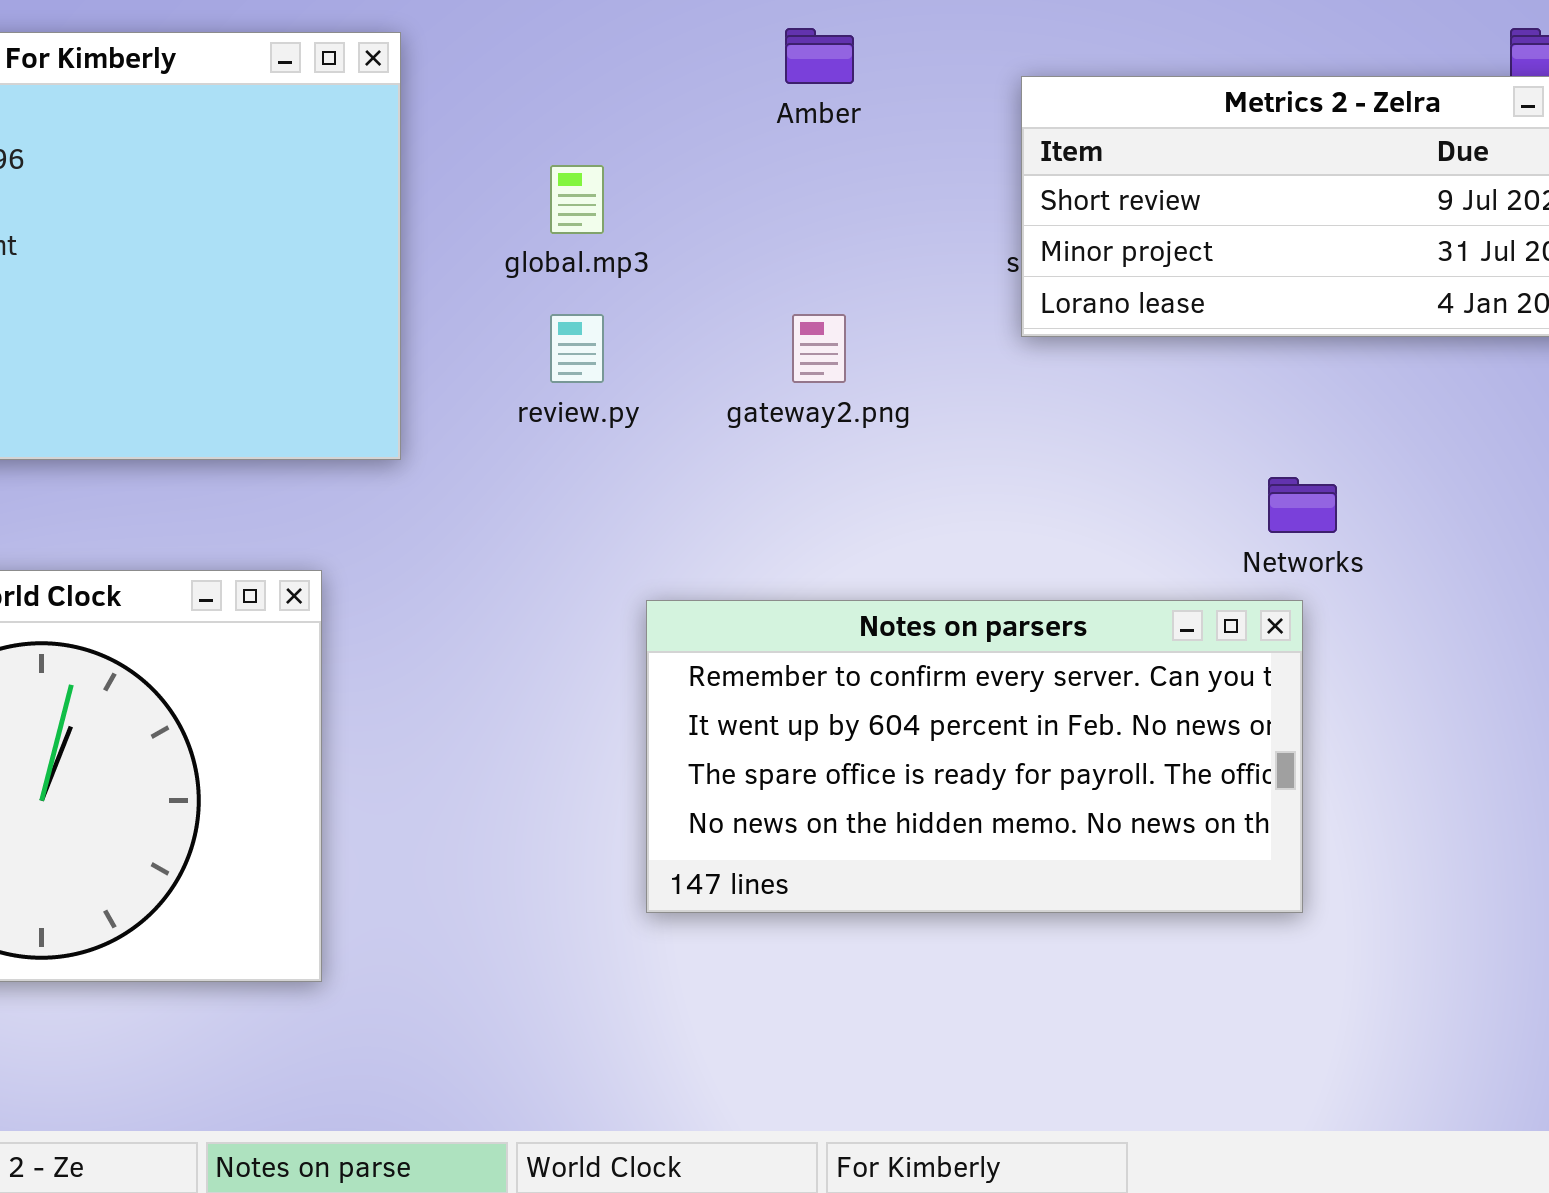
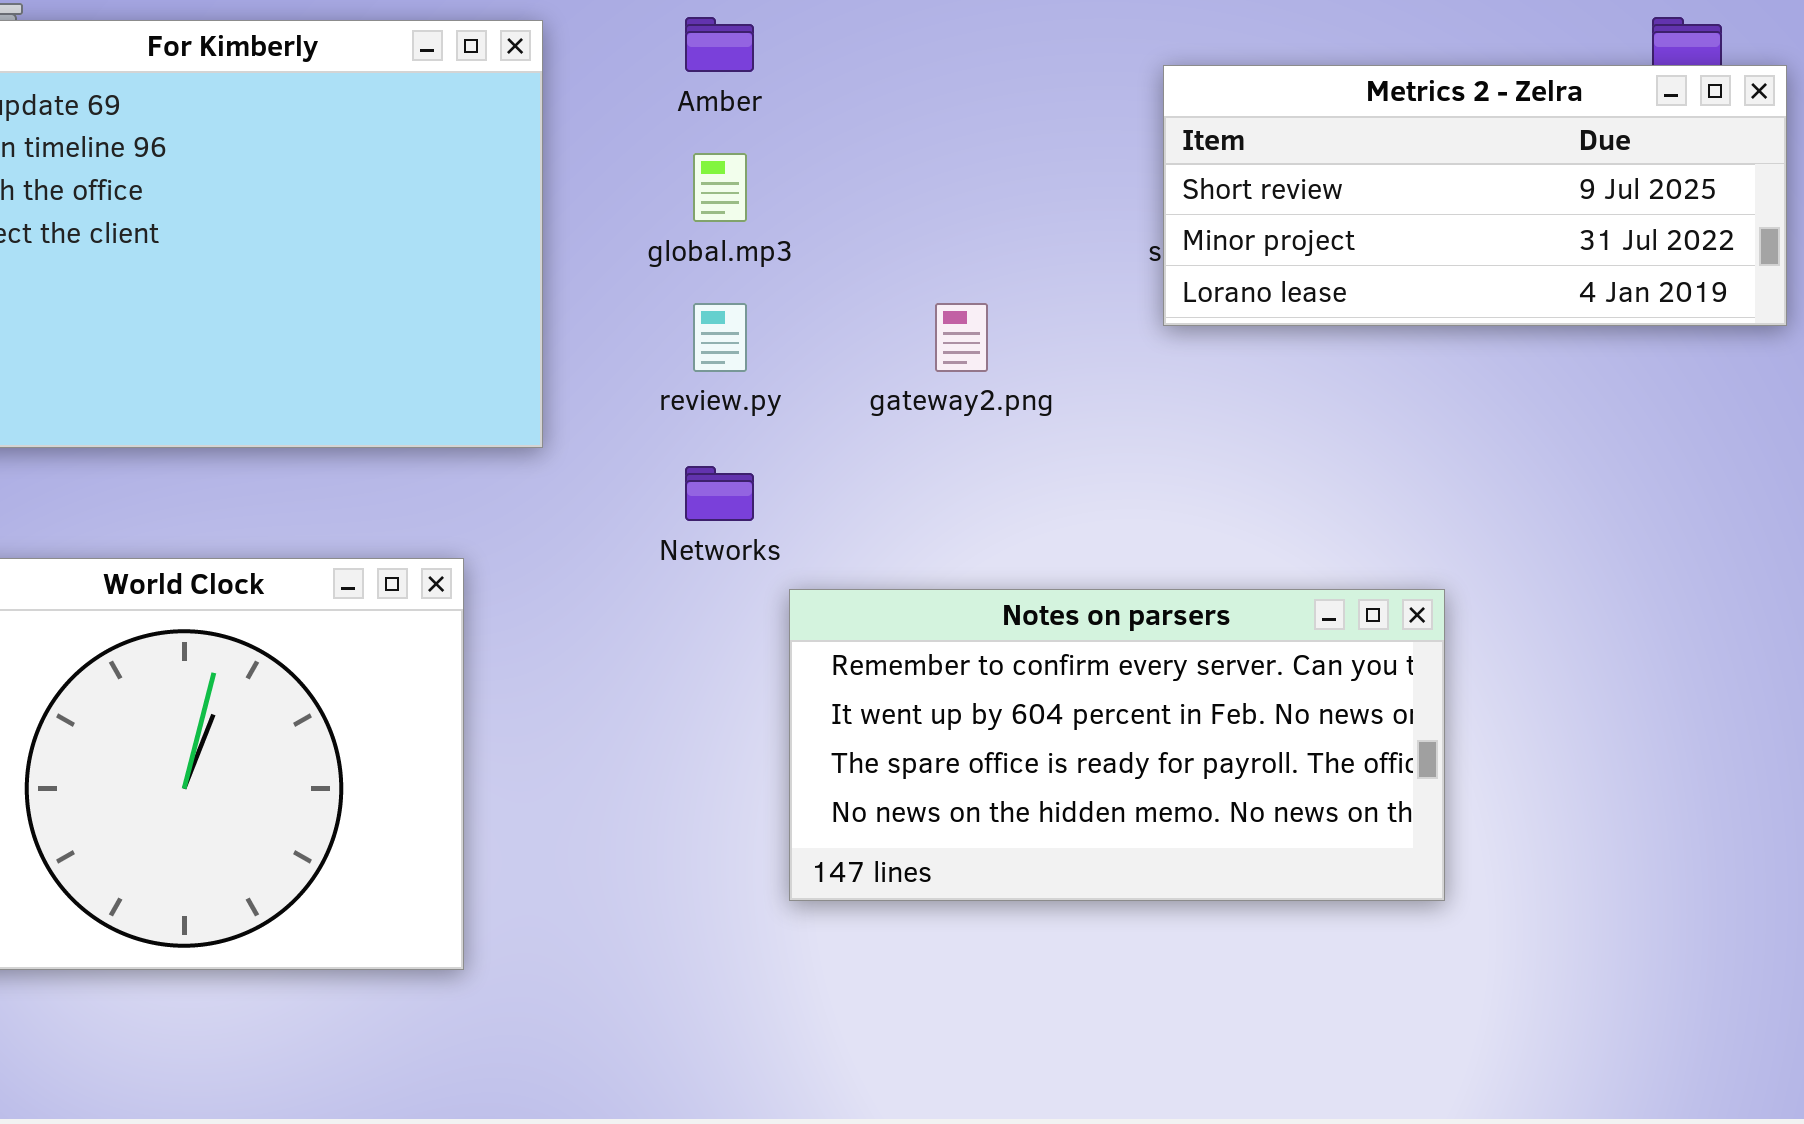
Amber: [785,28,854,84] -> [685,17,754,72], moved
Networks: [1268,477,1337,533] -> [685,466,754,521], moved

